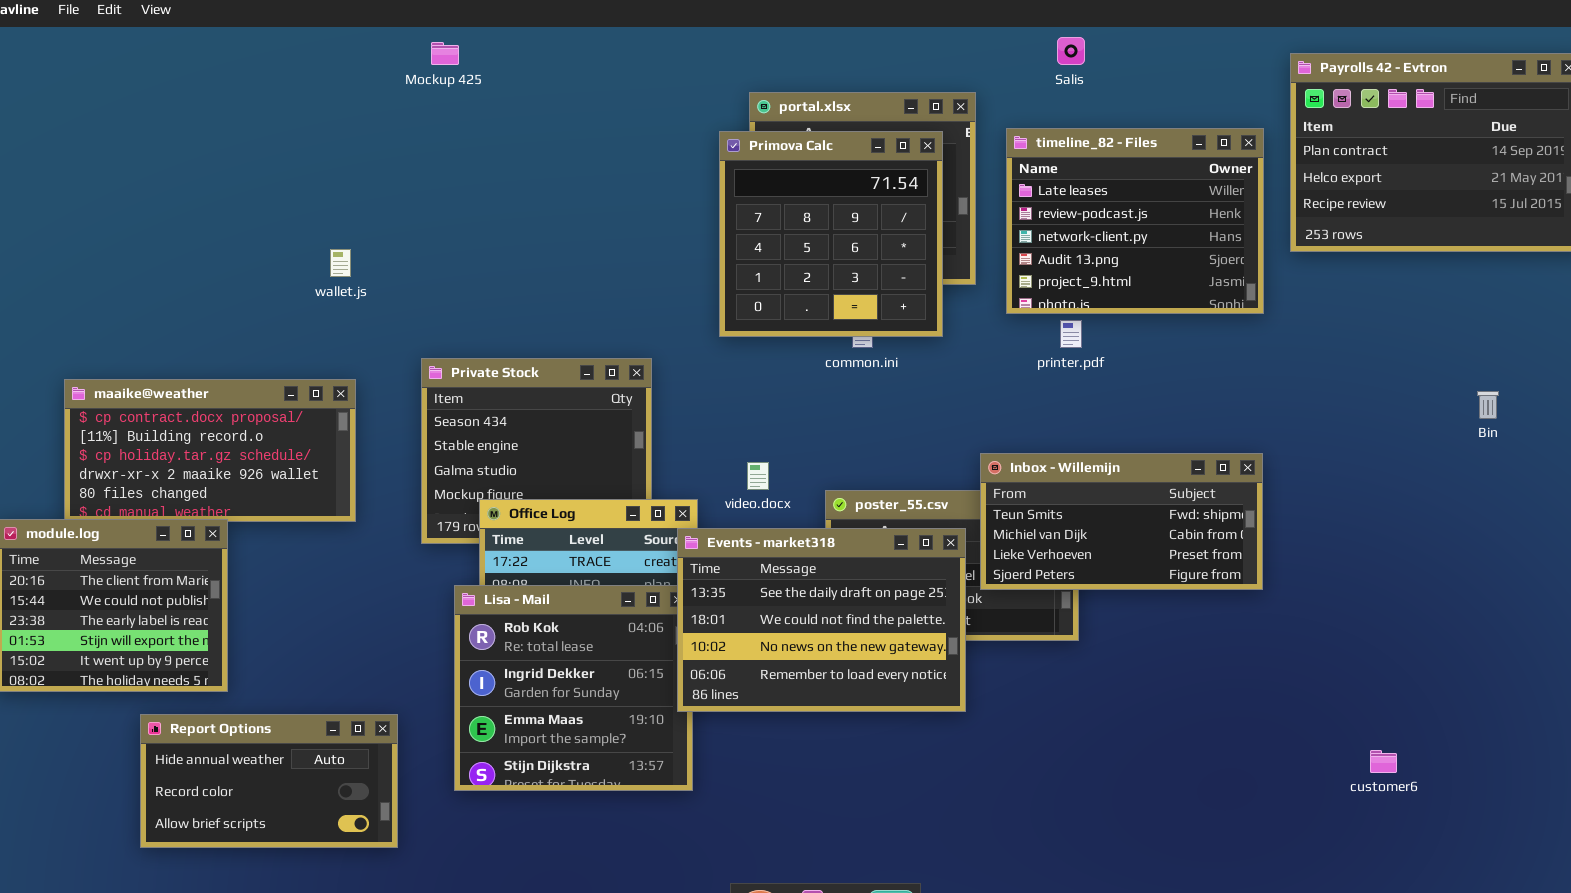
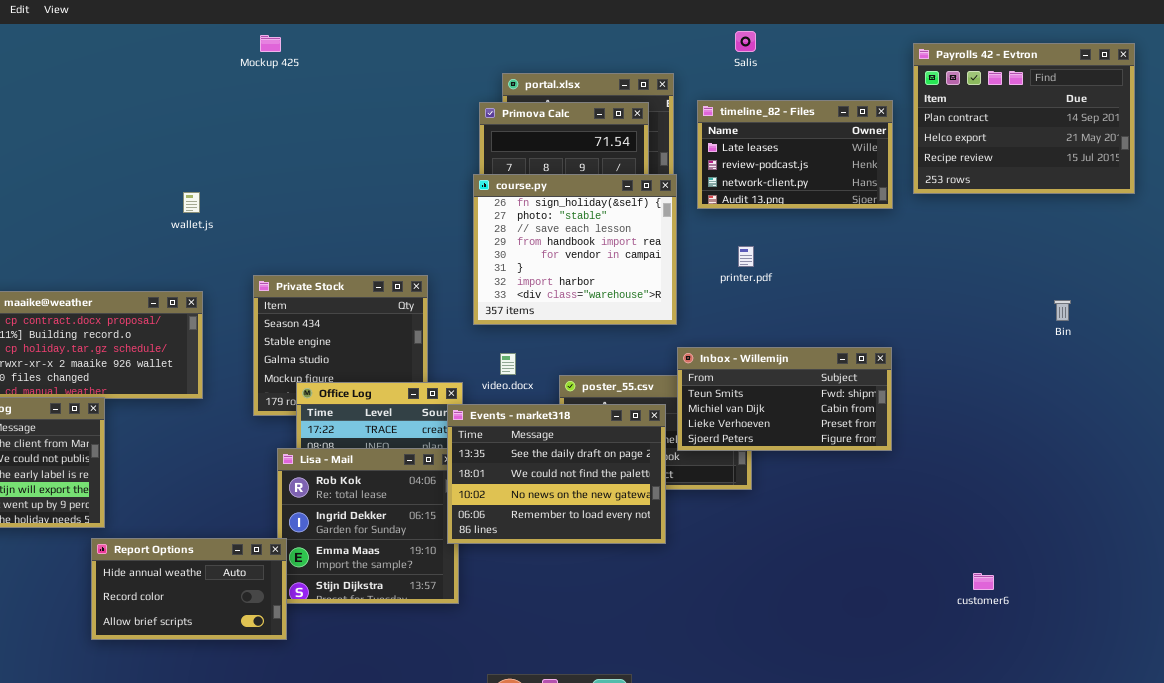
timeline_82 - Files: [1006,128,1264,314] -> [697,100,893,209], resized
course.py: none -> [473,174,677,325], opened
Report Options: [140,714,398,848] -> [91,538,287,640], moved

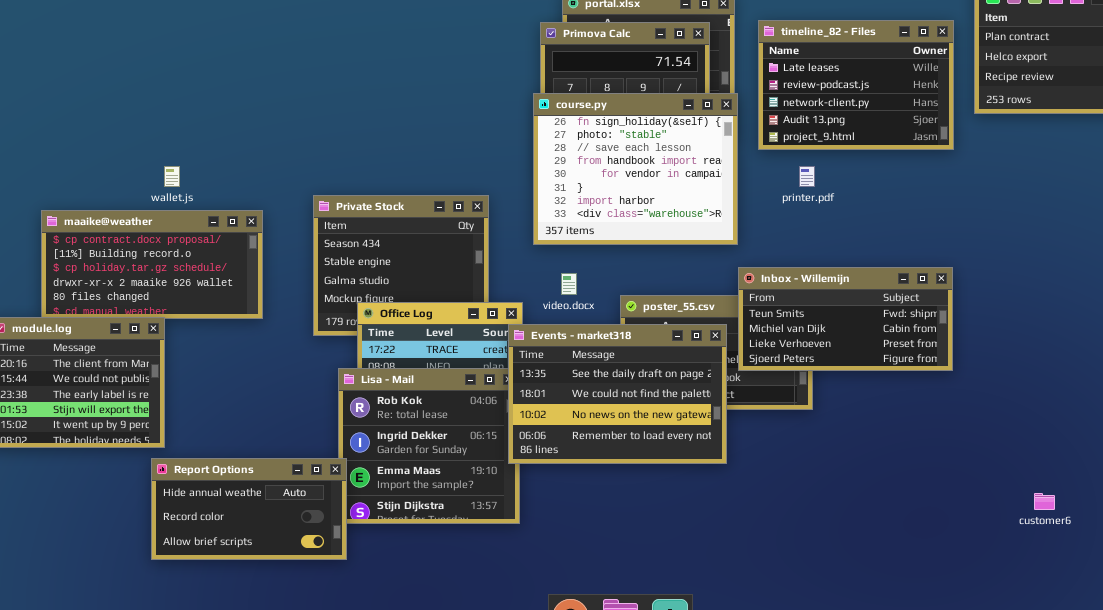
timeline_82 - Files: [697,100,893,209] -> [758,20,954,150], resized
wallet.js: [183,192,200,213] -> [164,166,180,187], moved

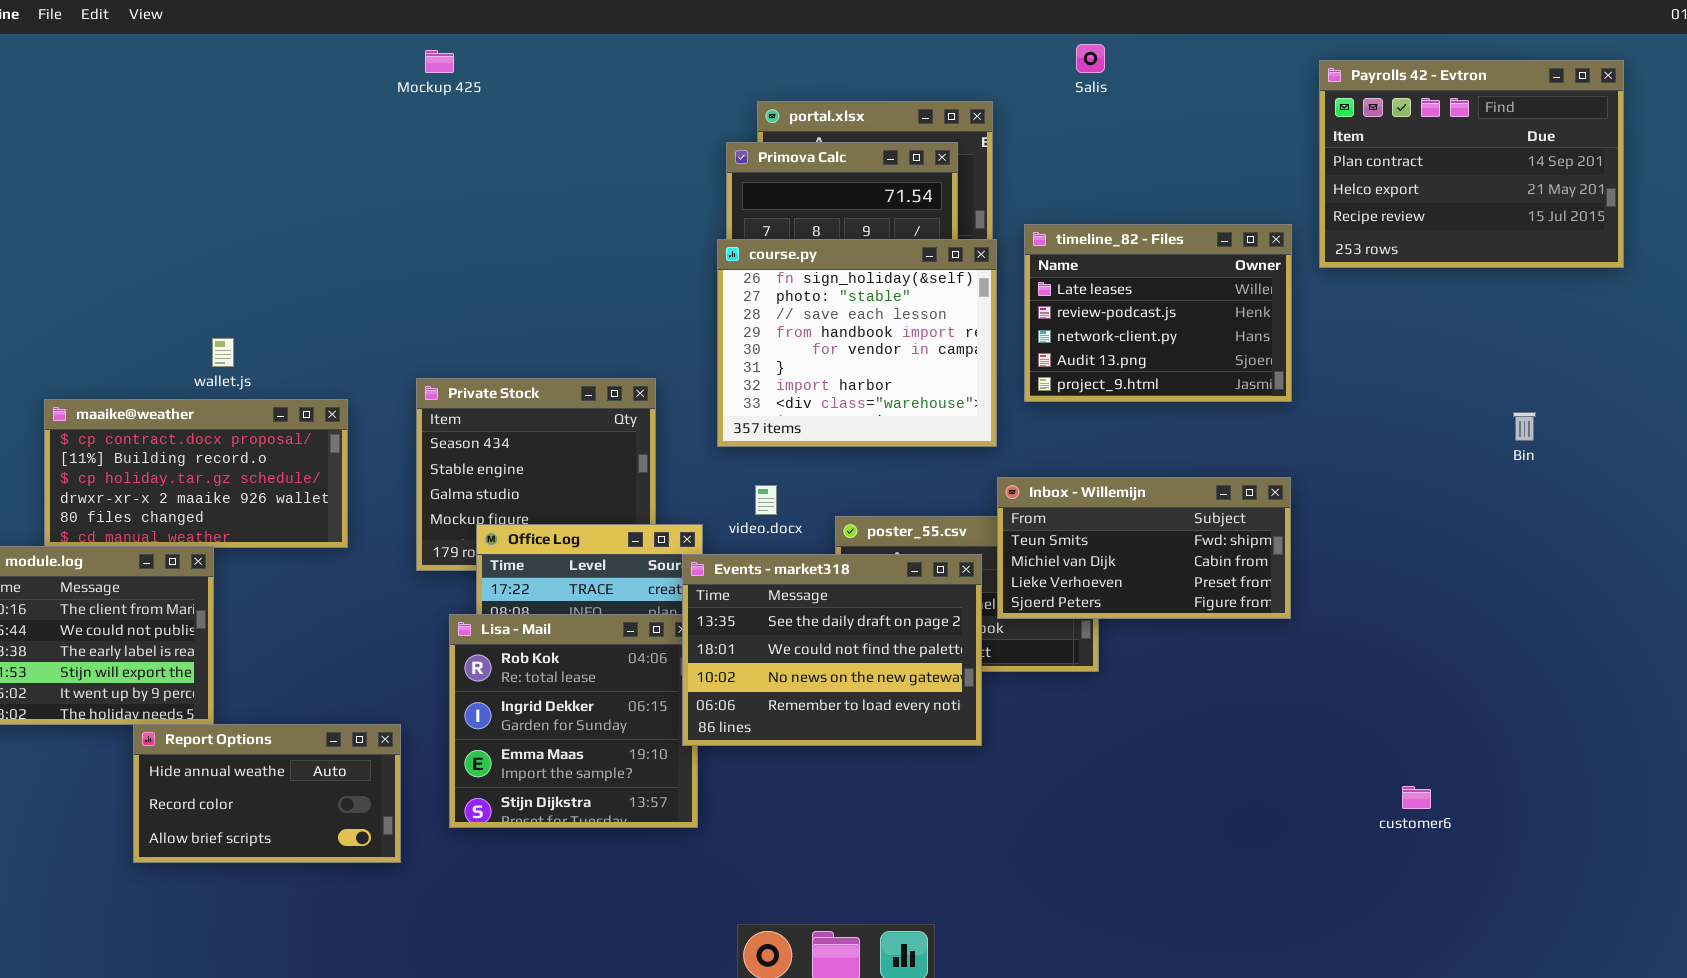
timeline_82 - Files: [758,20,954,150] -> [1024,224,1292,402], moved
Report Options: [151,458,347,560] -> [133,724,401,863], moved

